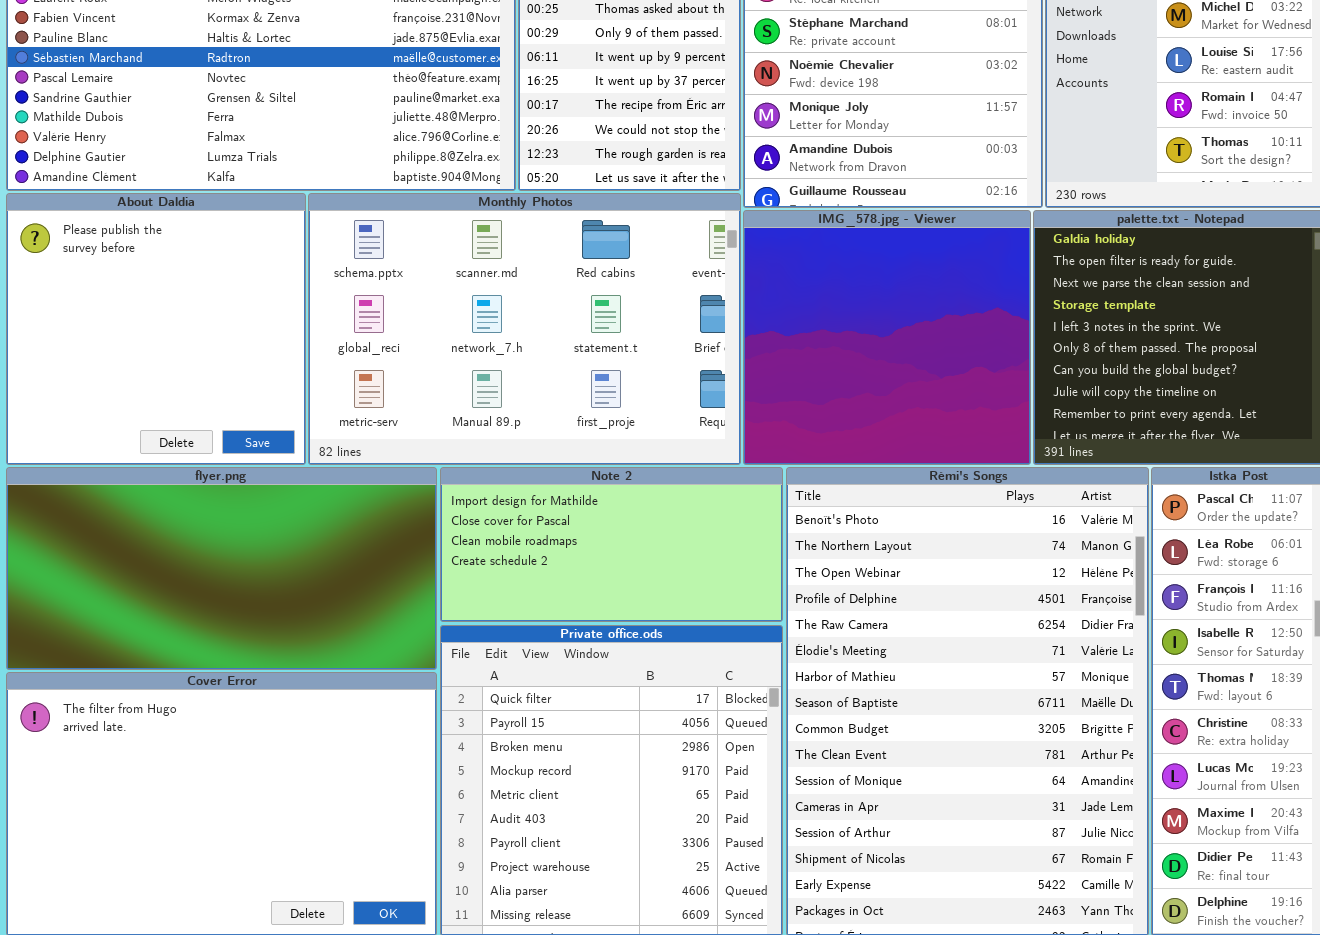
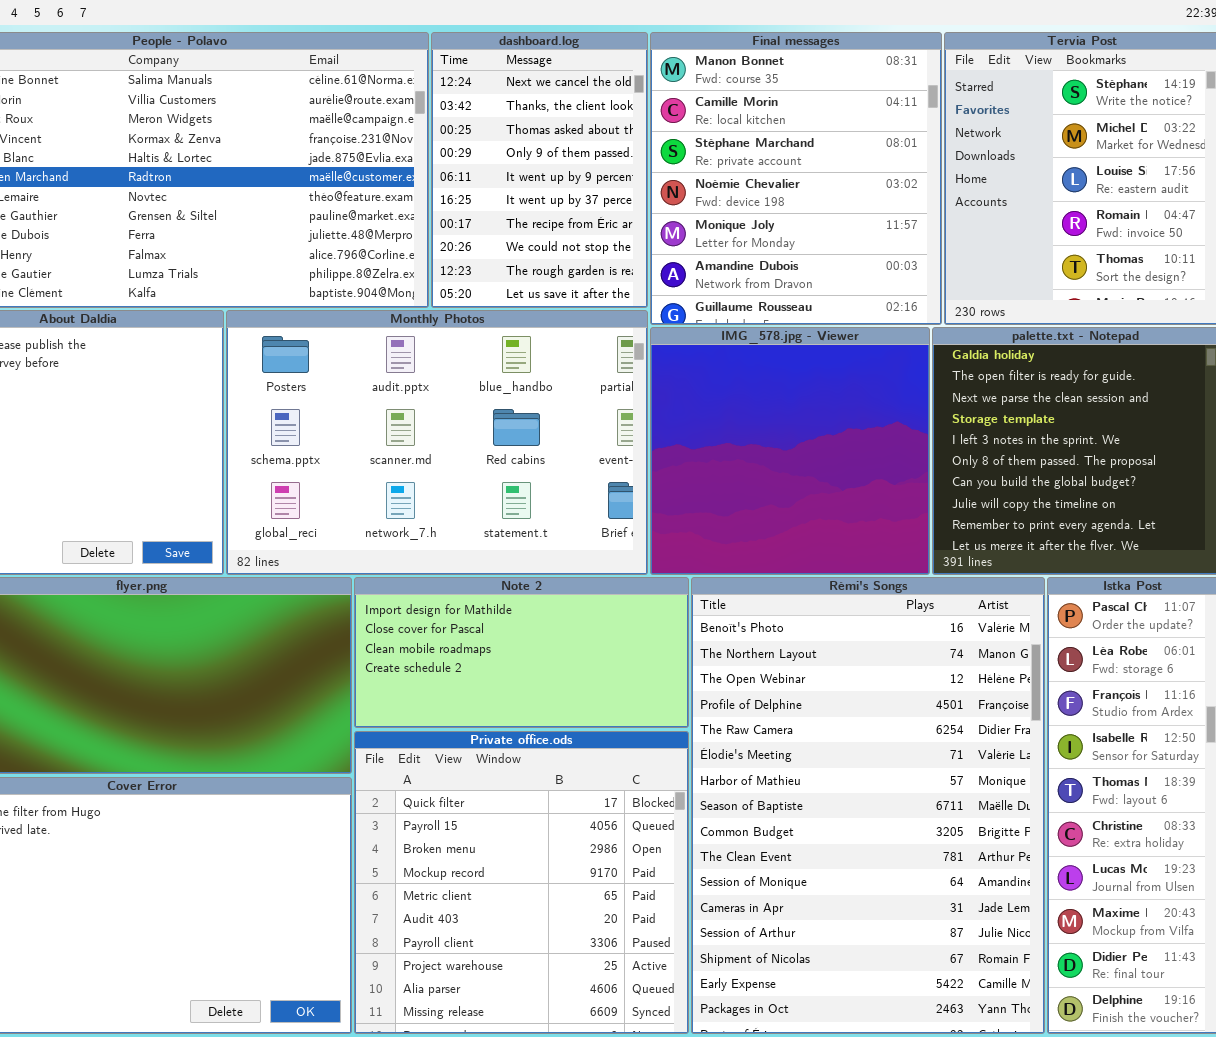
Monthly Photos: [308,193,741,465] -> [226,310,648,575], scrolled up 1 row

